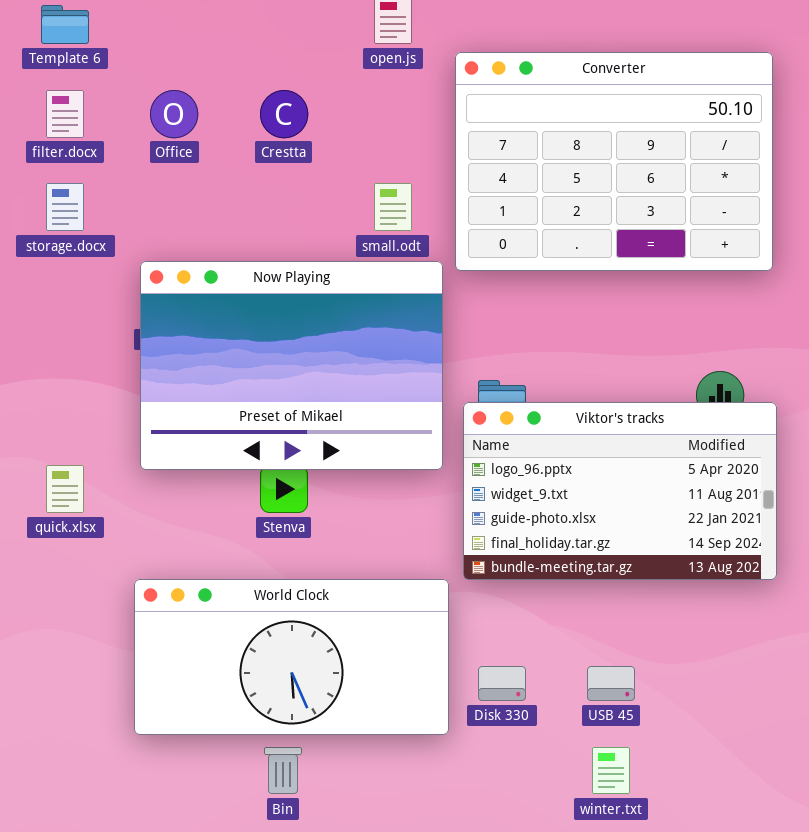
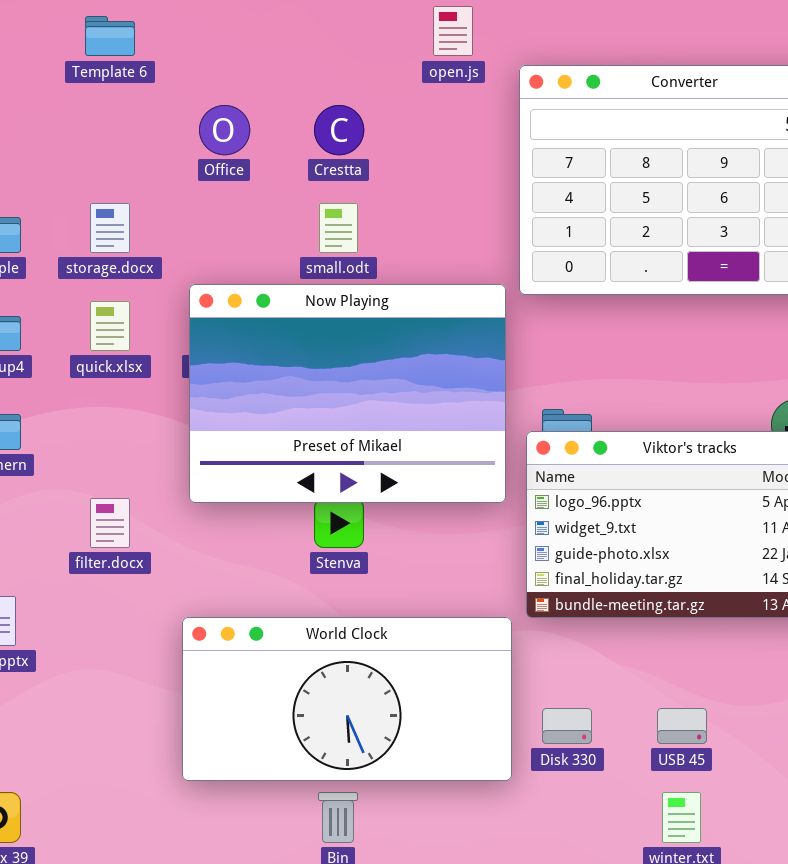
filter.docx: [46,90,84,138] -> [90,498,130,548], moved
small.odt: [374,183,412,231] -> [319,203,358,253], moved
quick.xlsx: [46,465,84,513] -> [90,301,130,351], moved

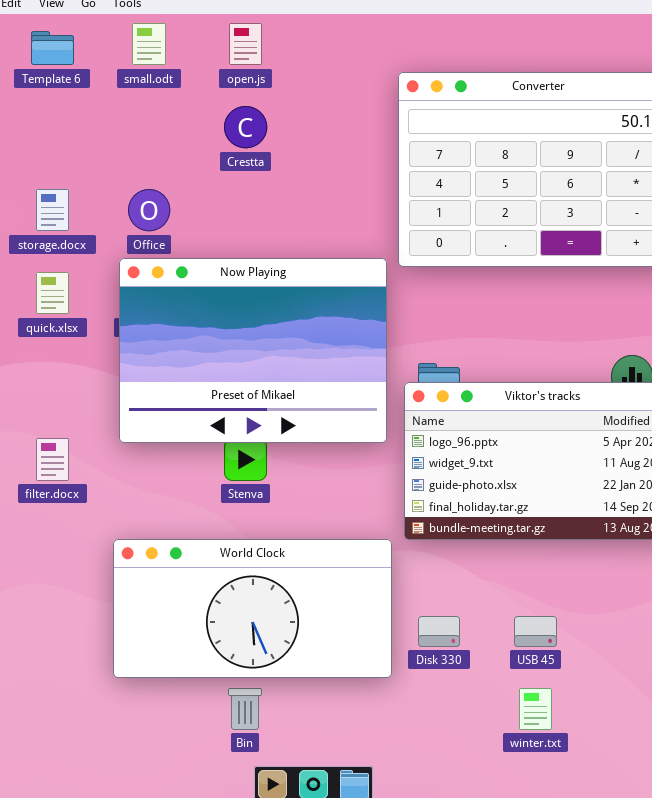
open.js: [433,6,473,56] -> [229,23,262,65], moved
Office: [199,105,250,155] -> [128,189,170,231], moved
small.odt: [319,203,358,253] -> [132,23,166,65], moved

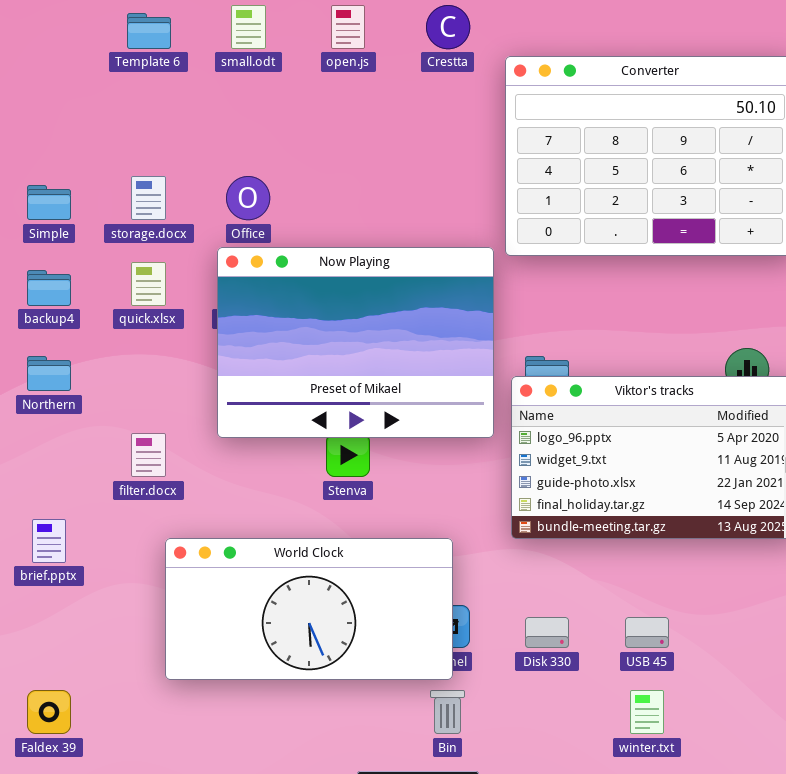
Crestta: [224,106,267,148] -> [426,5,470,49], moved
World Clock: [113,539,392,678] -> [165,538,453,680], moved
Bin: [228,688,262,730] -> [430,690,465,734], moved

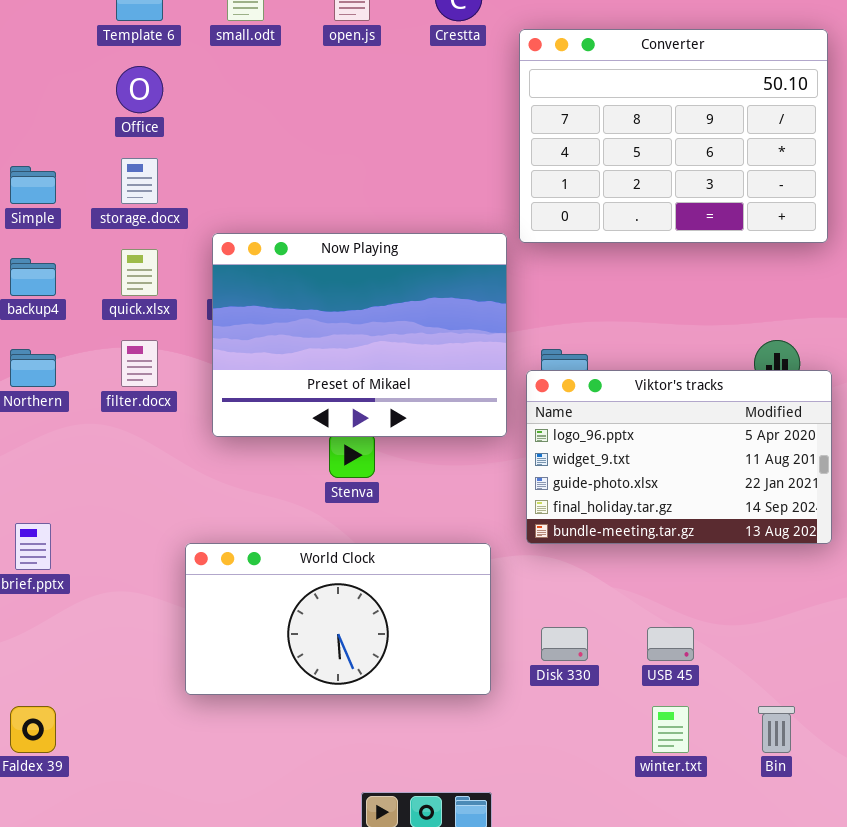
Office: [226,176,270,220] -> [116,66,163,113], moved
filter.docx: [131,433,166,477] -> [121,340,158,387], moved
World Clock: [165,538,453,680] -> [185,543,491,695], moved
Bin: [430,690,465,734] -> [758,706,795,753], moved

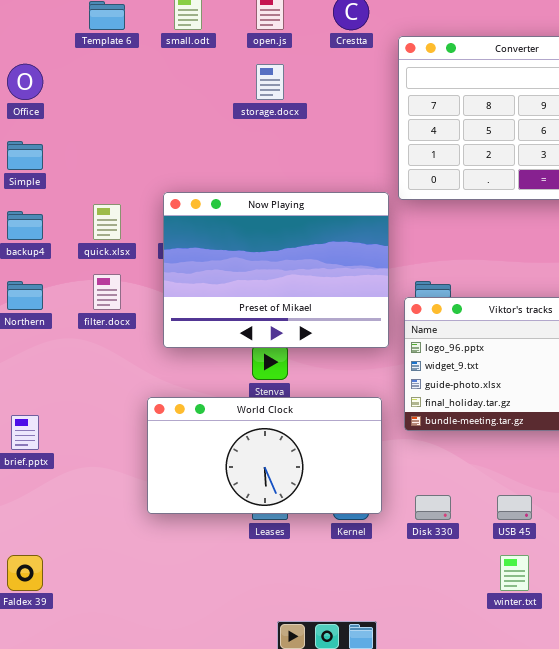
Office: [116,66,163,113] -> [7,64,43,100], moved
storage.docx: [121,158,158,204] -> [256,64,284,100], moved
World Clock: [185,543,491,695] -> [147,397,382,514], moved

